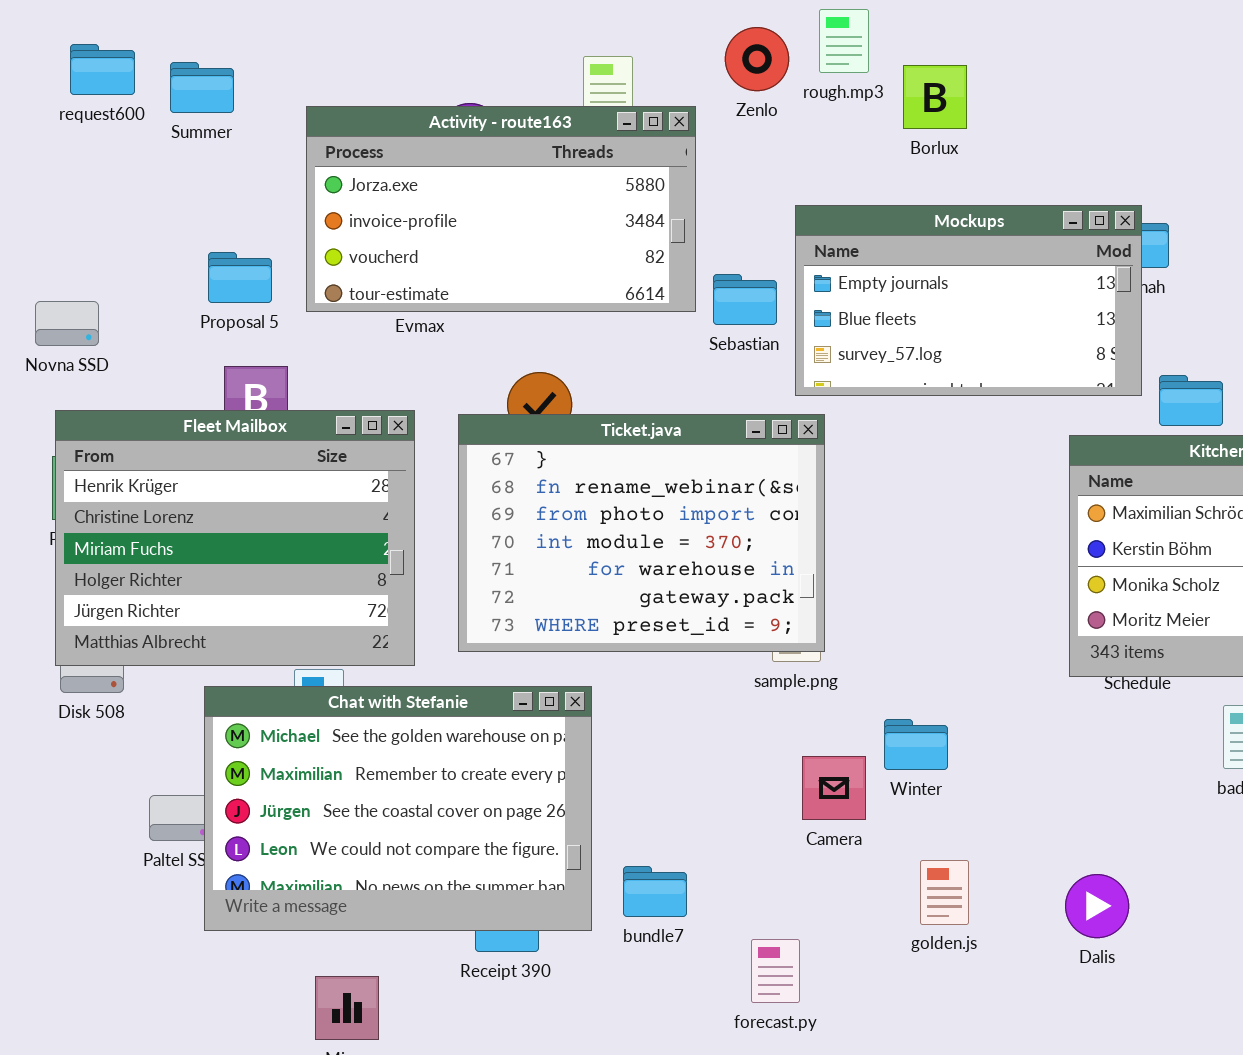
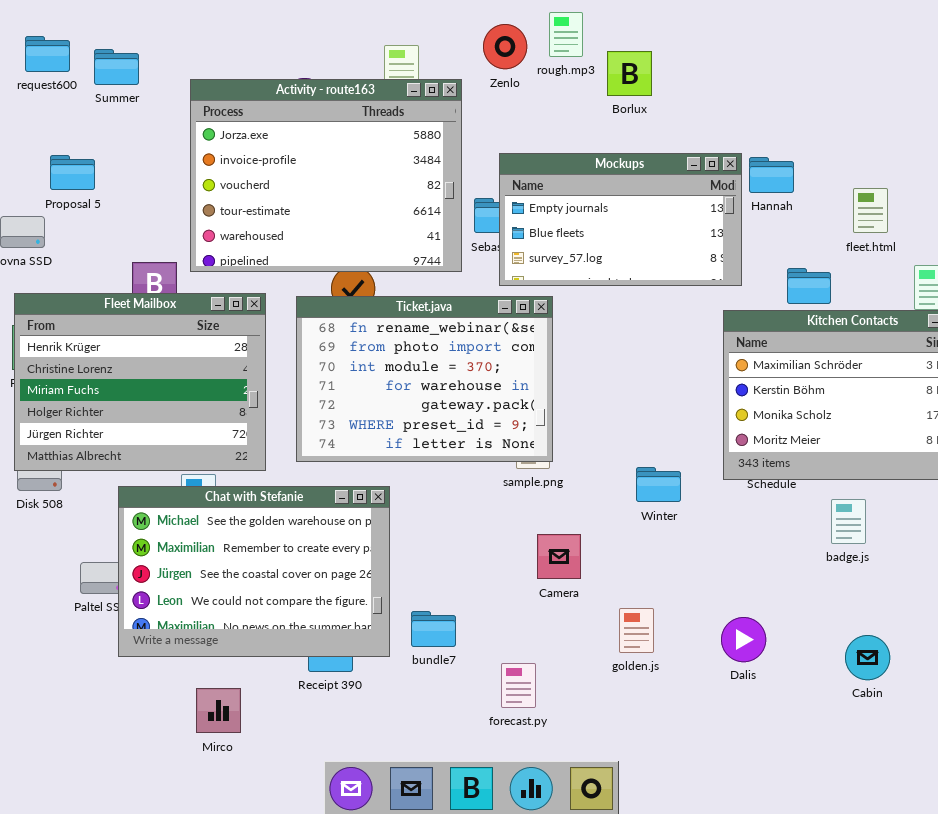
Activity - route163: [306,106,696,312] -> [190,79,462,272], resized
Mockups: [795,205,1142,396] -> [499,153,742,286], moved
Proposal 5: [208,252,272,303] -> [50,155,95,190], moved
Ticket.java: [458,414,825,652] -> [296,296,553,462], scrolled down 1 row
Winter: [884,719,948,770] -> [636,467,681,502], moved

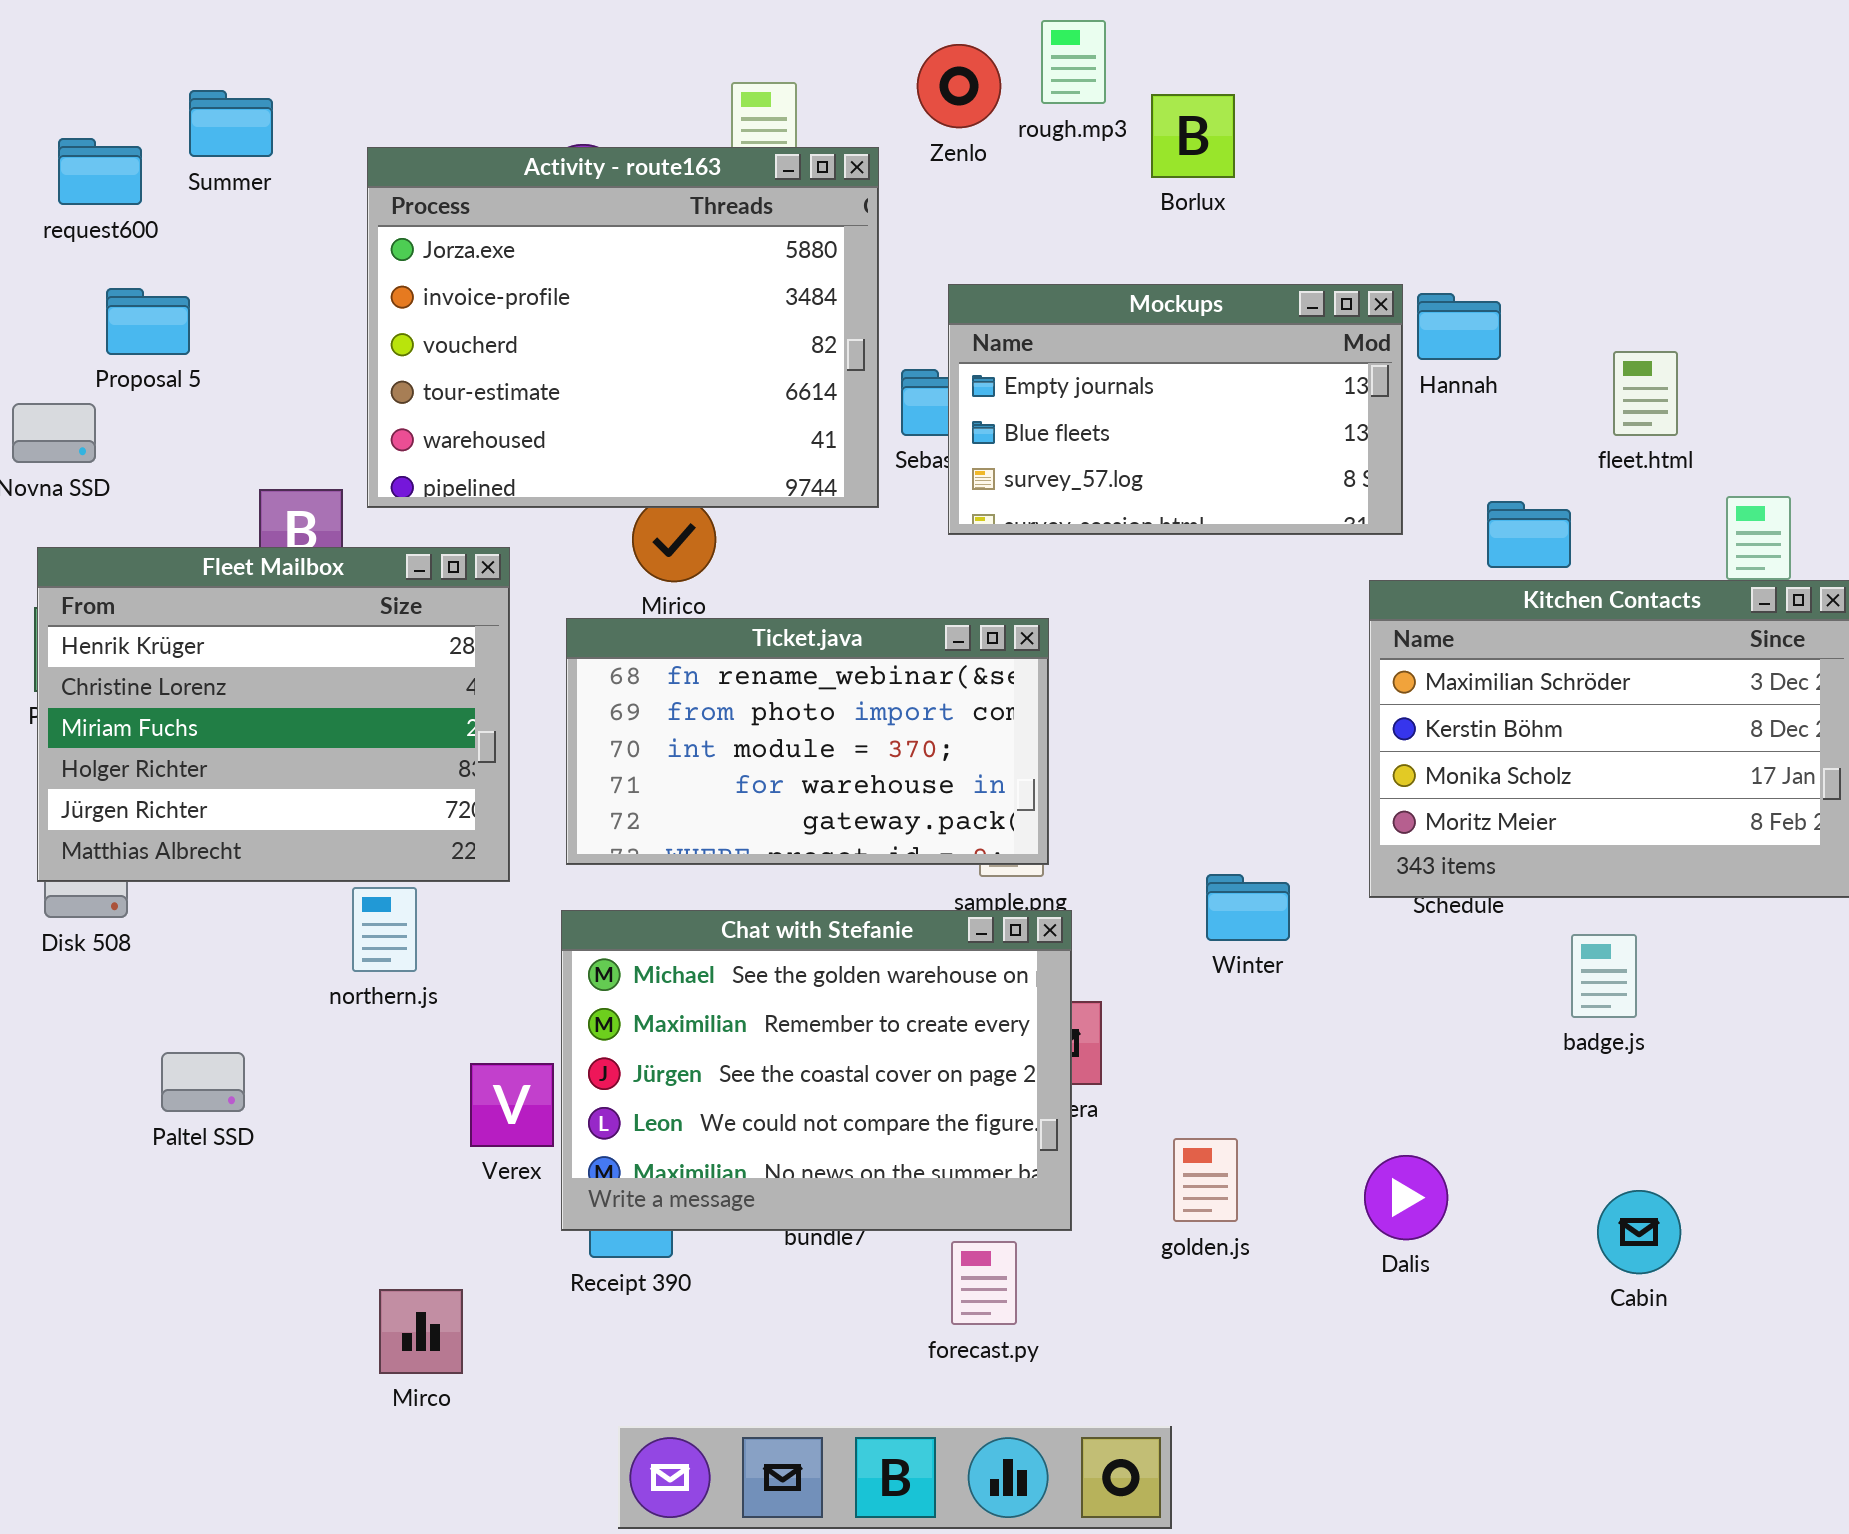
request600: [25,36,70,72] -> [58,138,142,205], moved
Ticket.java: [296,296,553,462] -> [566,618,1049,865], resized
Chat with Stefanie: [118,486,390,657] -> [561,910,1072,1231], moved

